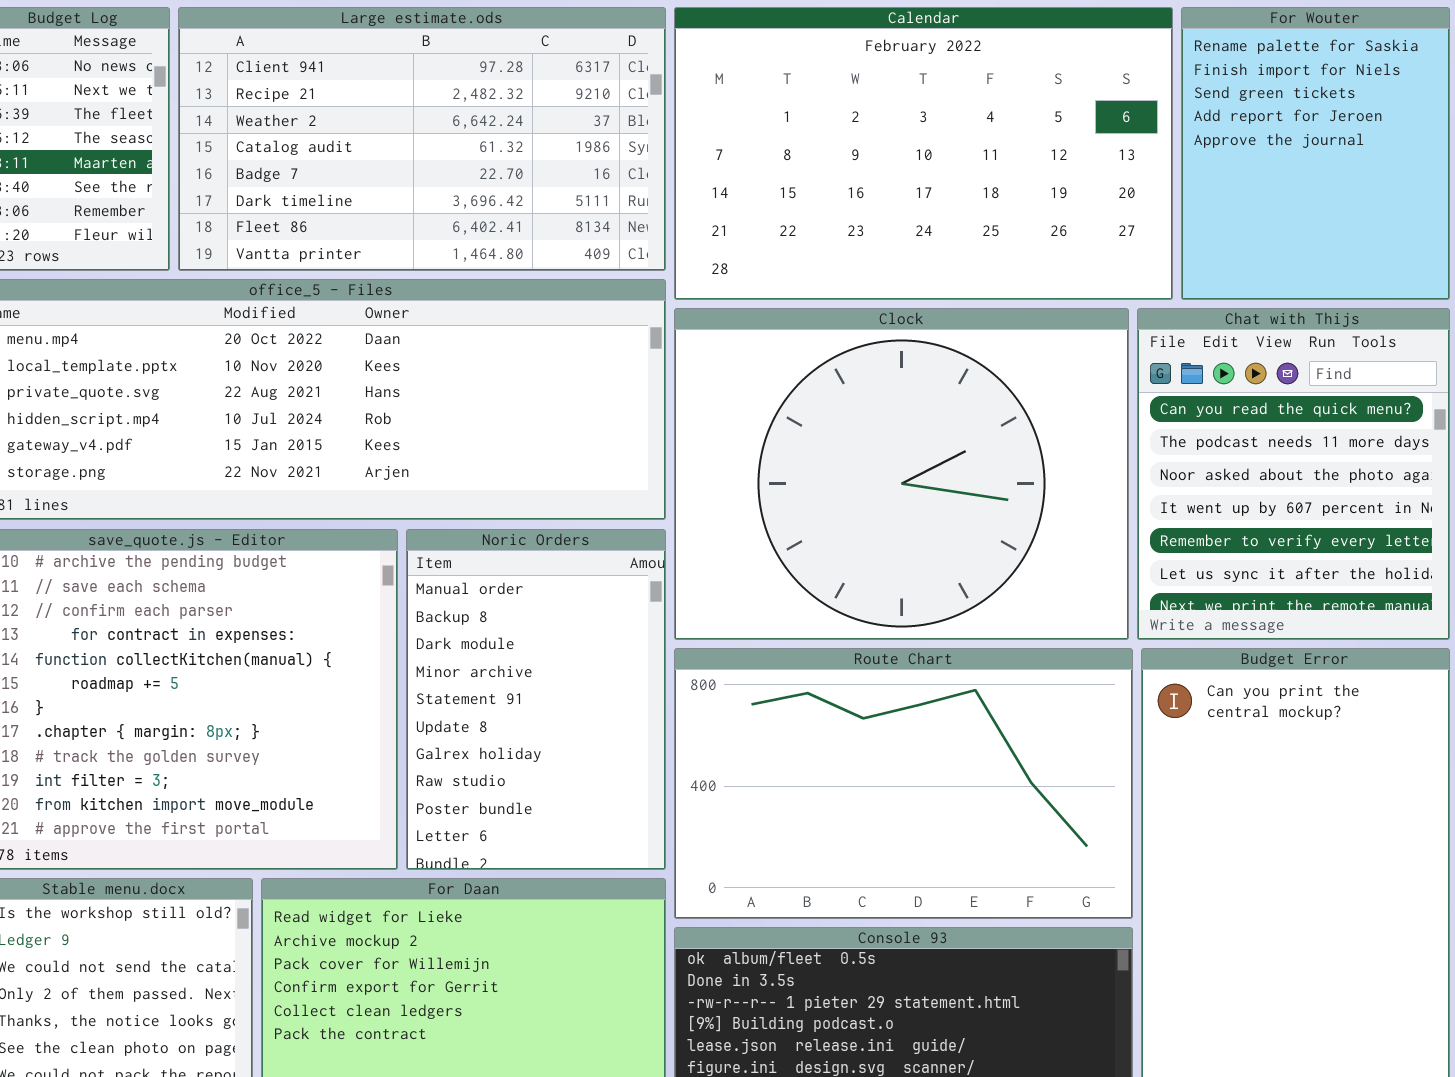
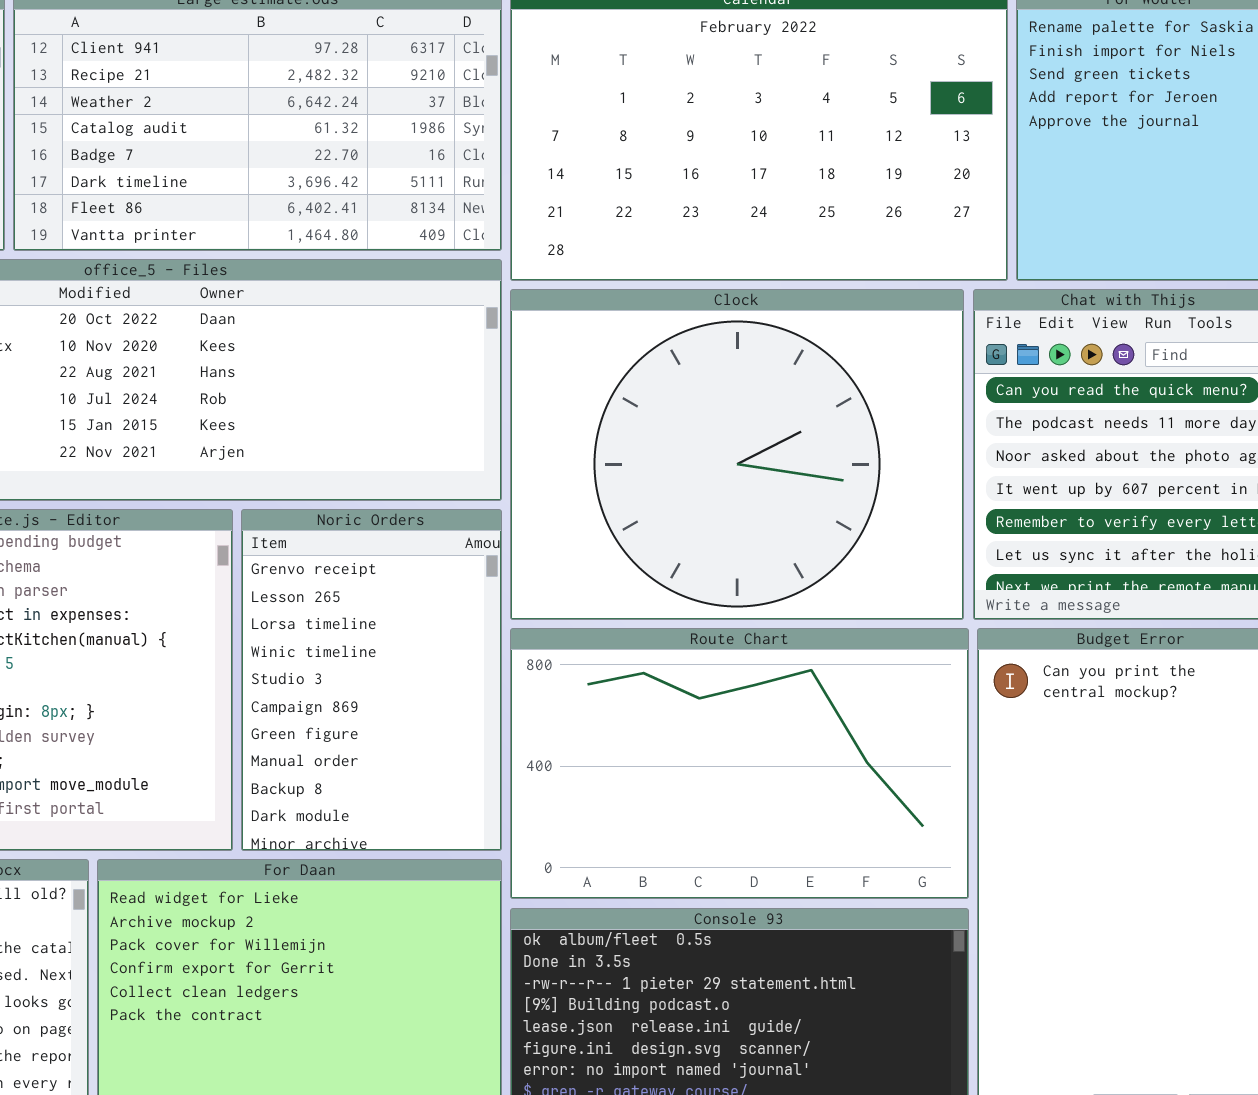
Noric Orders: [406,529,666,870] -> [241,509,502,851], scrolled up 7 rows

